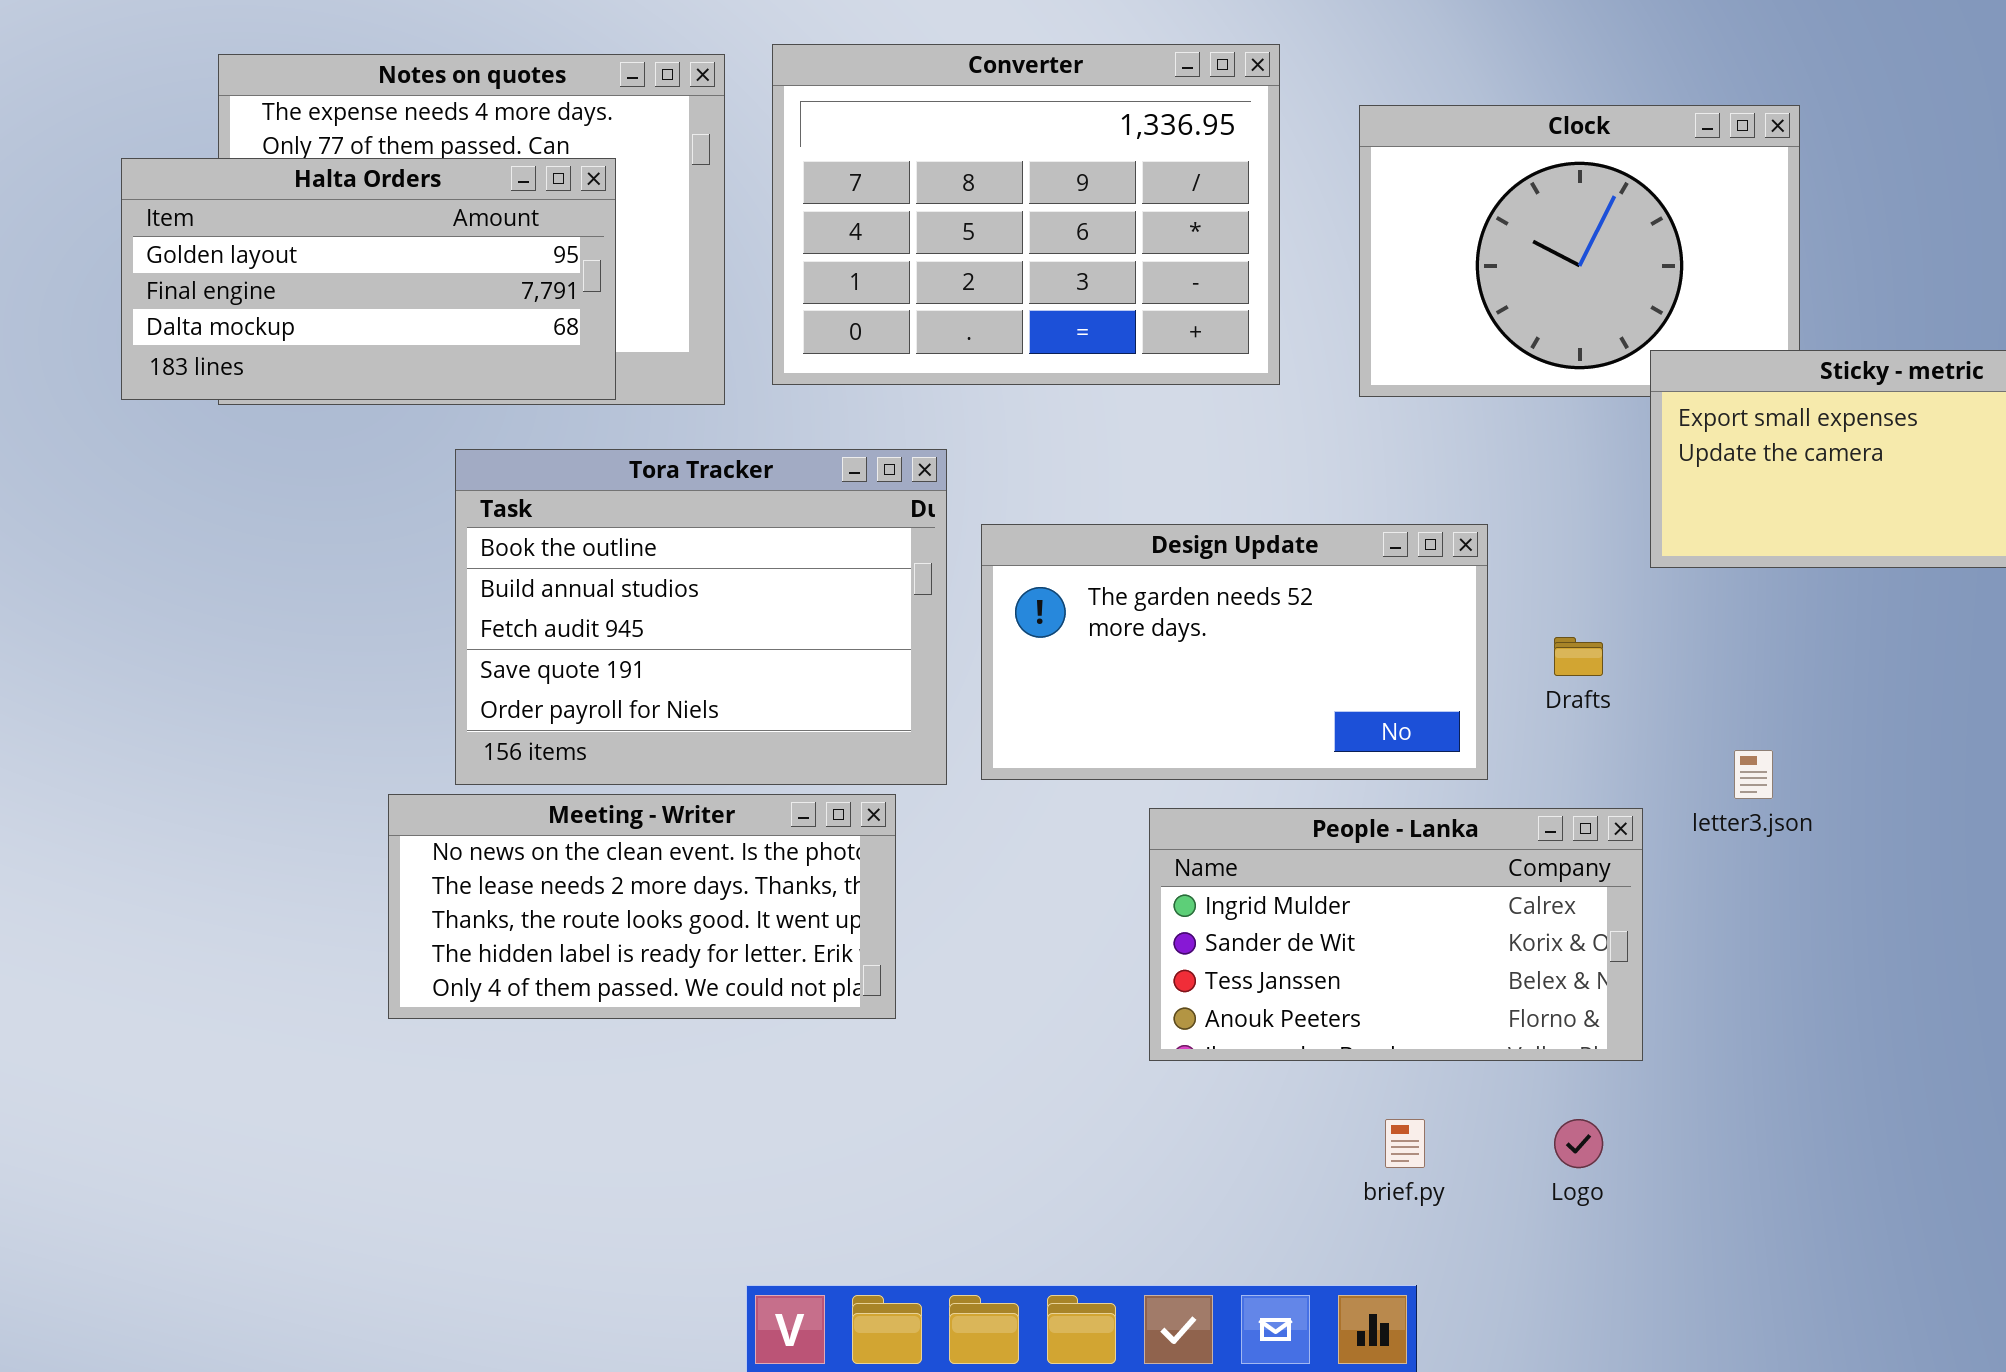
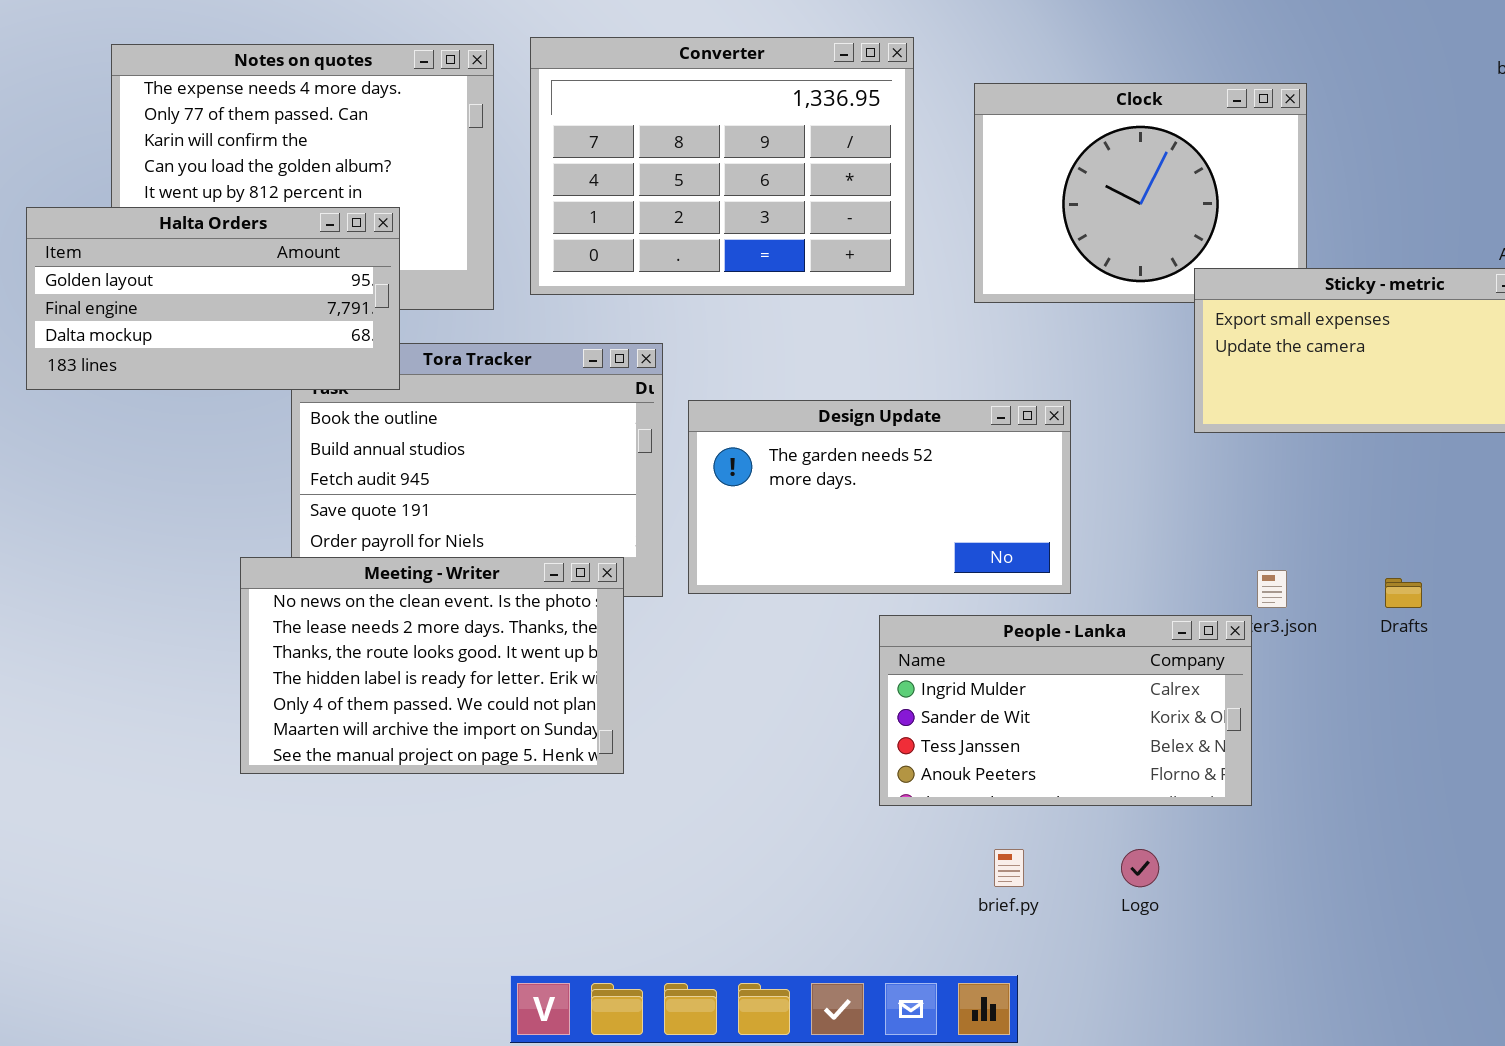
Halta Orders: [121,158,616,400] -> [26,207,400,390], moved
Drafts: [1554,637,1603,676] -> [1385,578,1422,608], moved
Meeting - Writer: [388,794,896,1019] -> [240,557,624,774], resized
People - Lanka: [1149,808,1643,1061] -> [879,615,1252,806], moved

